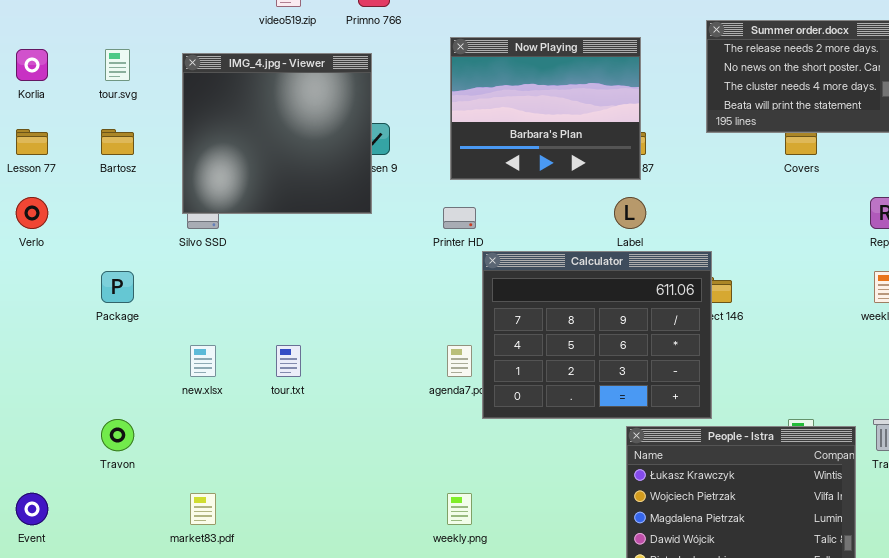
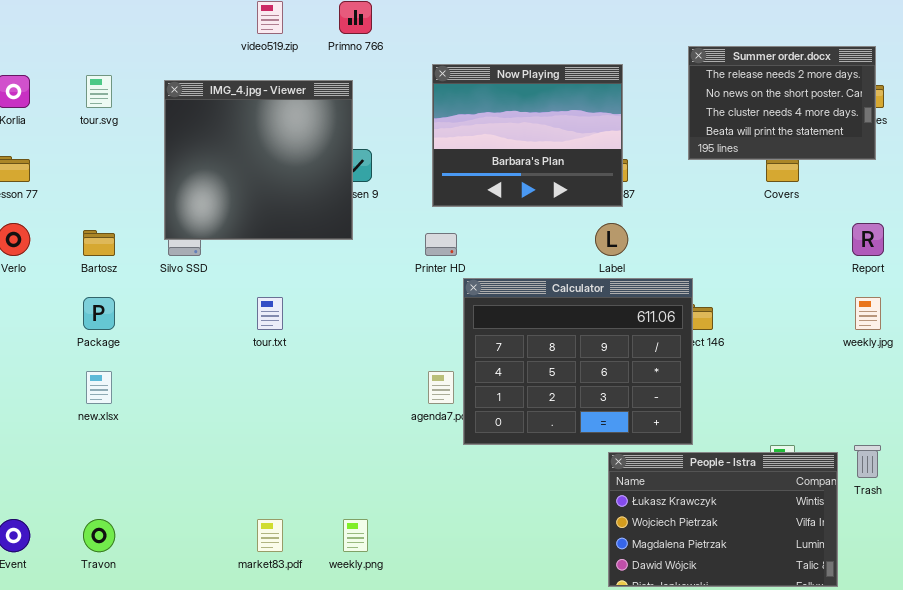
Bartosz: [101,129,134,155] -> [83,230,115,256], moved
new.xlsx: [190,345,216,377] -> [86,371,112,404], moved
tour.txt: [276,345,301,377] -> [257,297,283,330], moved
Travon: [101,419,134,451] -> [83,519,115,552], moved
market83.pdf: [190,493,216,525] -> [257,519,283,552], moved
weekly.png: [447,493,472,525] -> [343,519,368,552], moved

